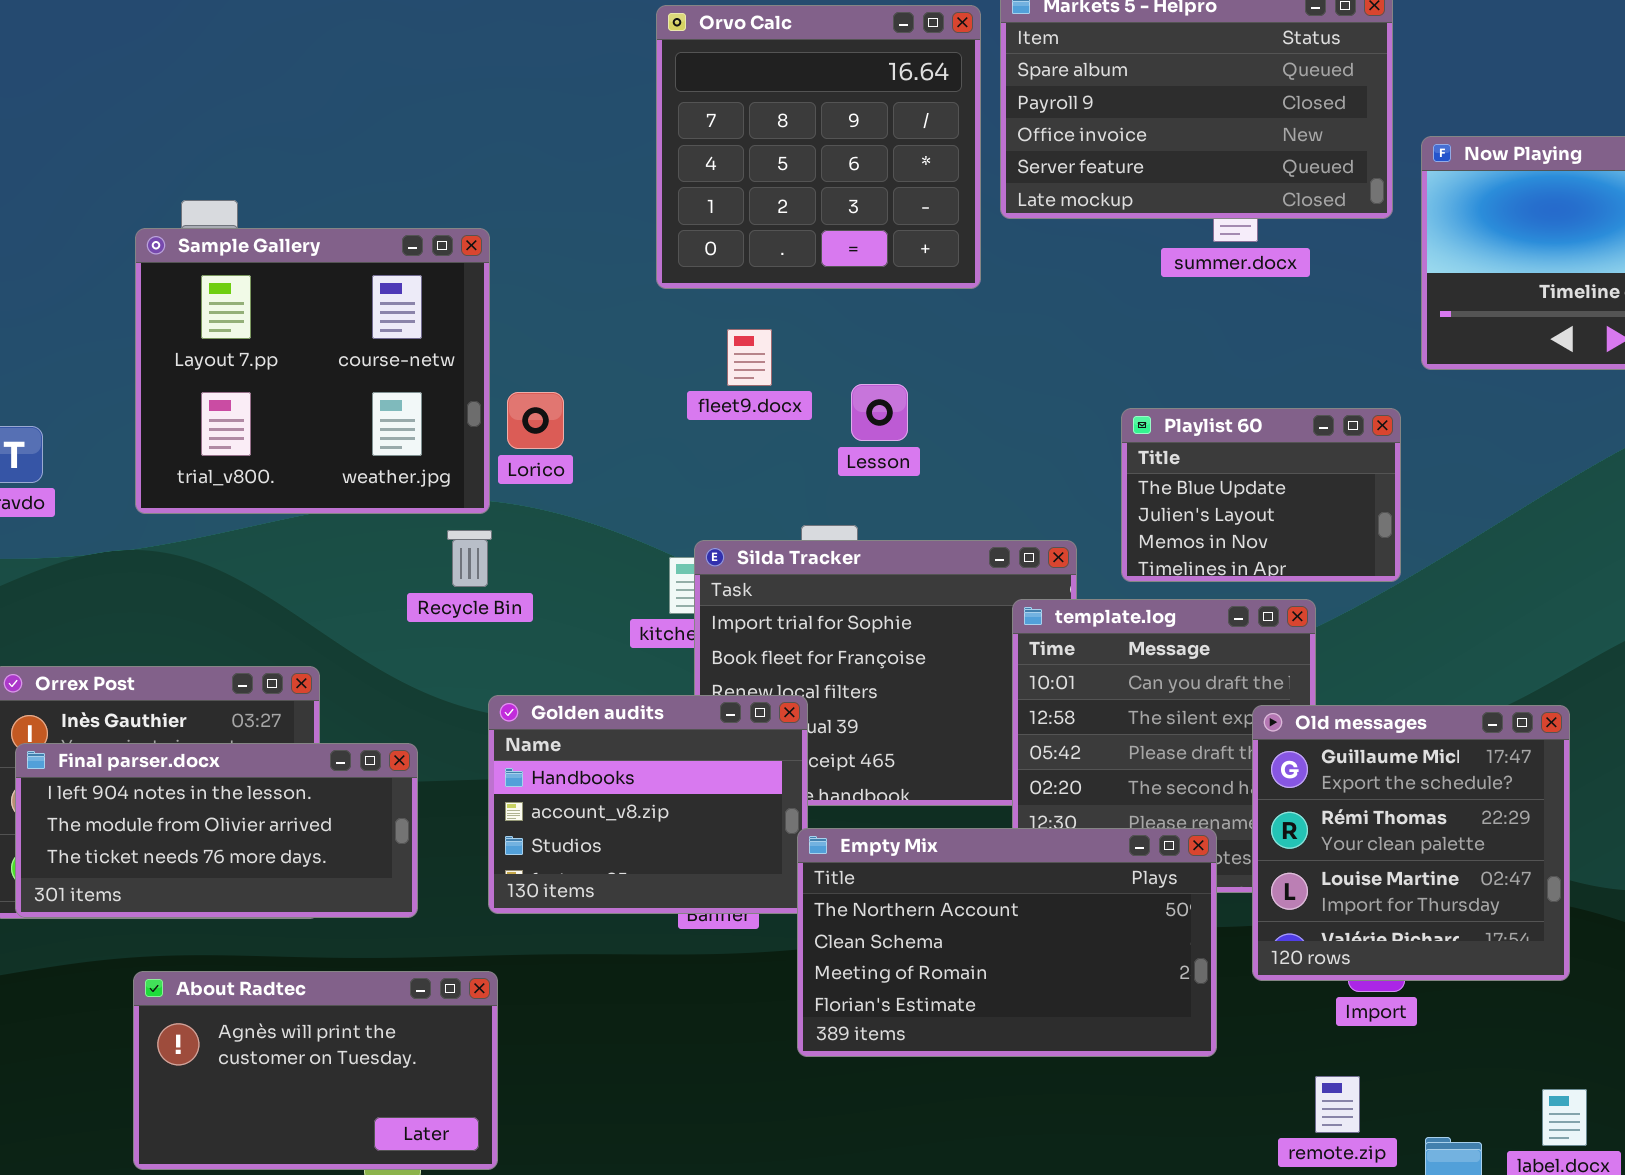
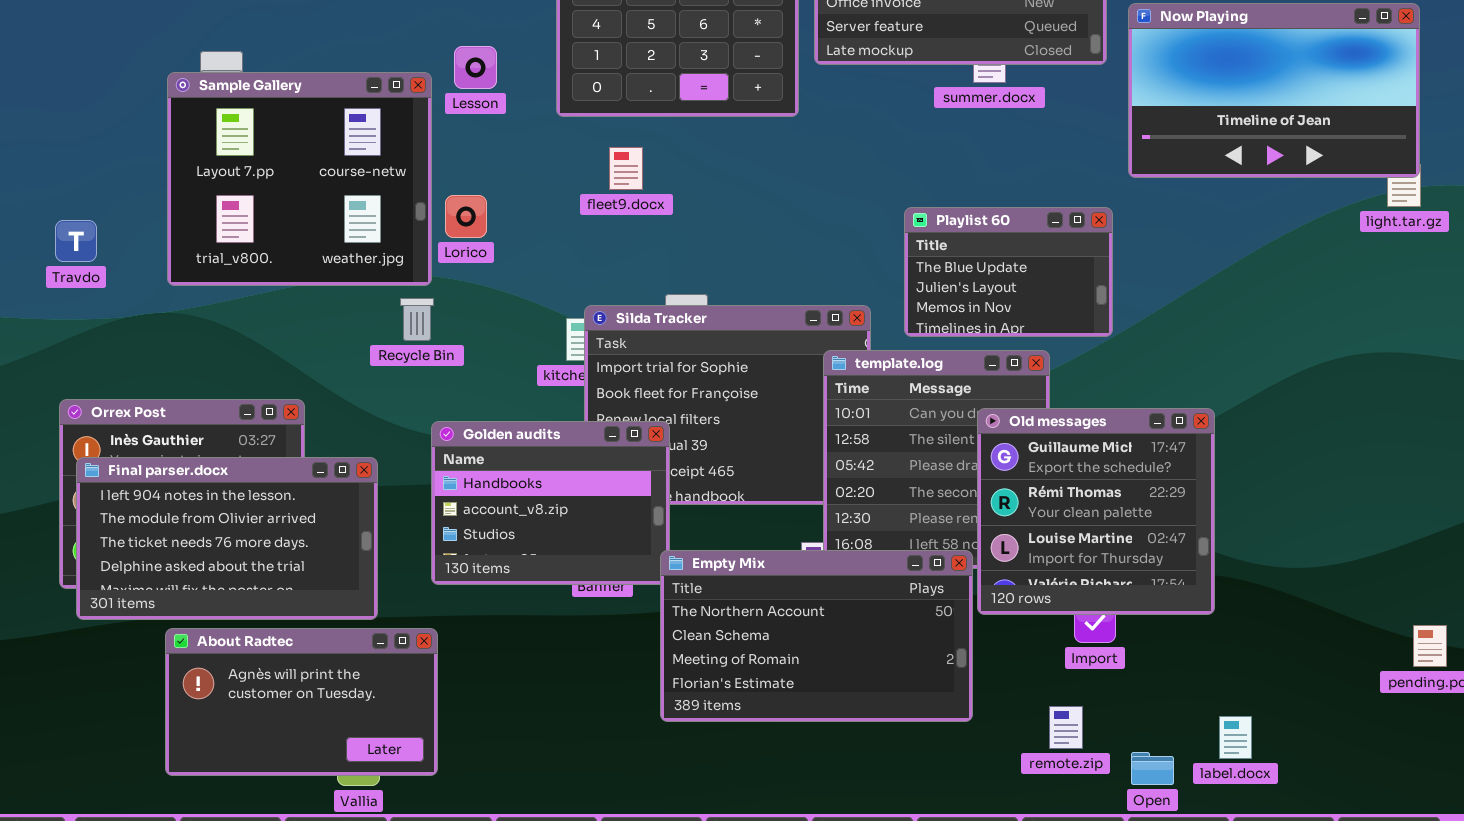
Lesson: [851,384,908,441] -> [454,46,497,89], moved
Old messages: [1252,705,1570,981] -> [977,408,1215,615], moved
Final parser.docx: [15,743,418,918] -> [76,457,378,620], resized
Empty Mix: [797,828,1217,1057] -> [660,550,973,722], moved

